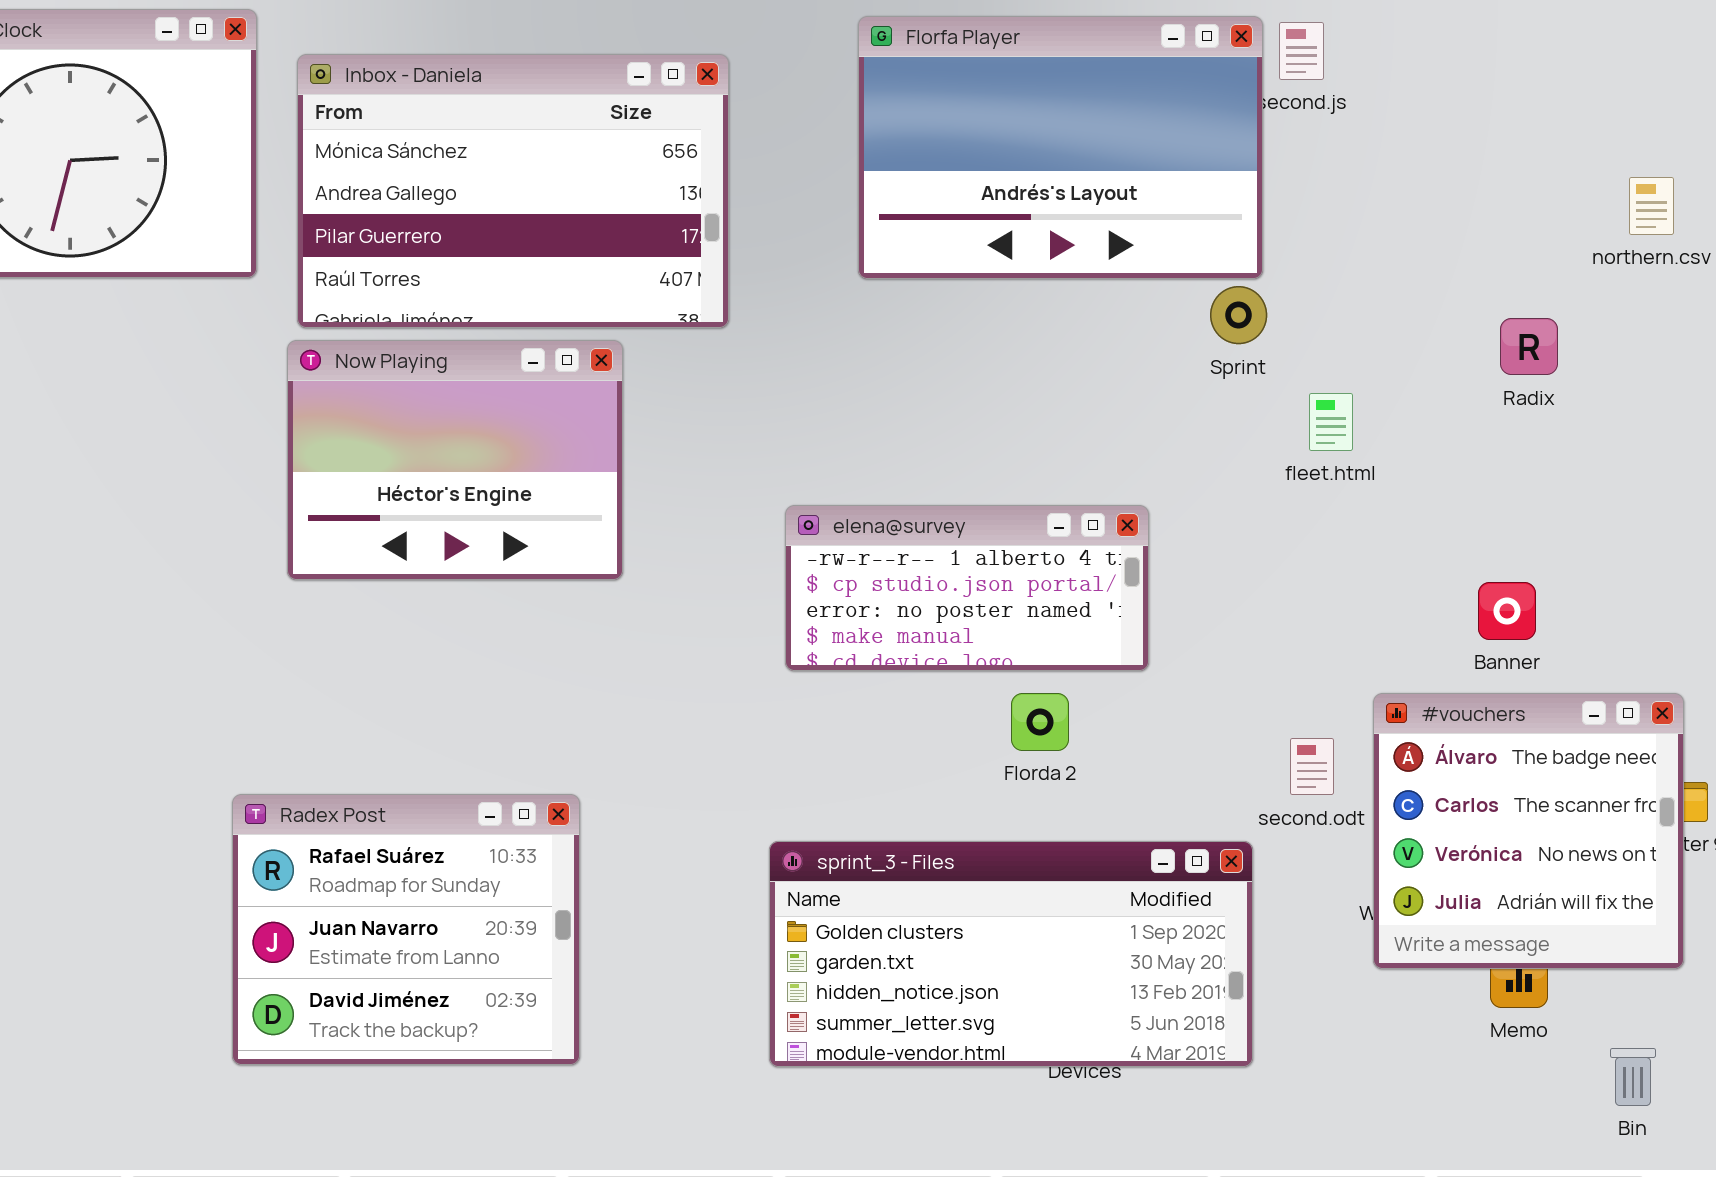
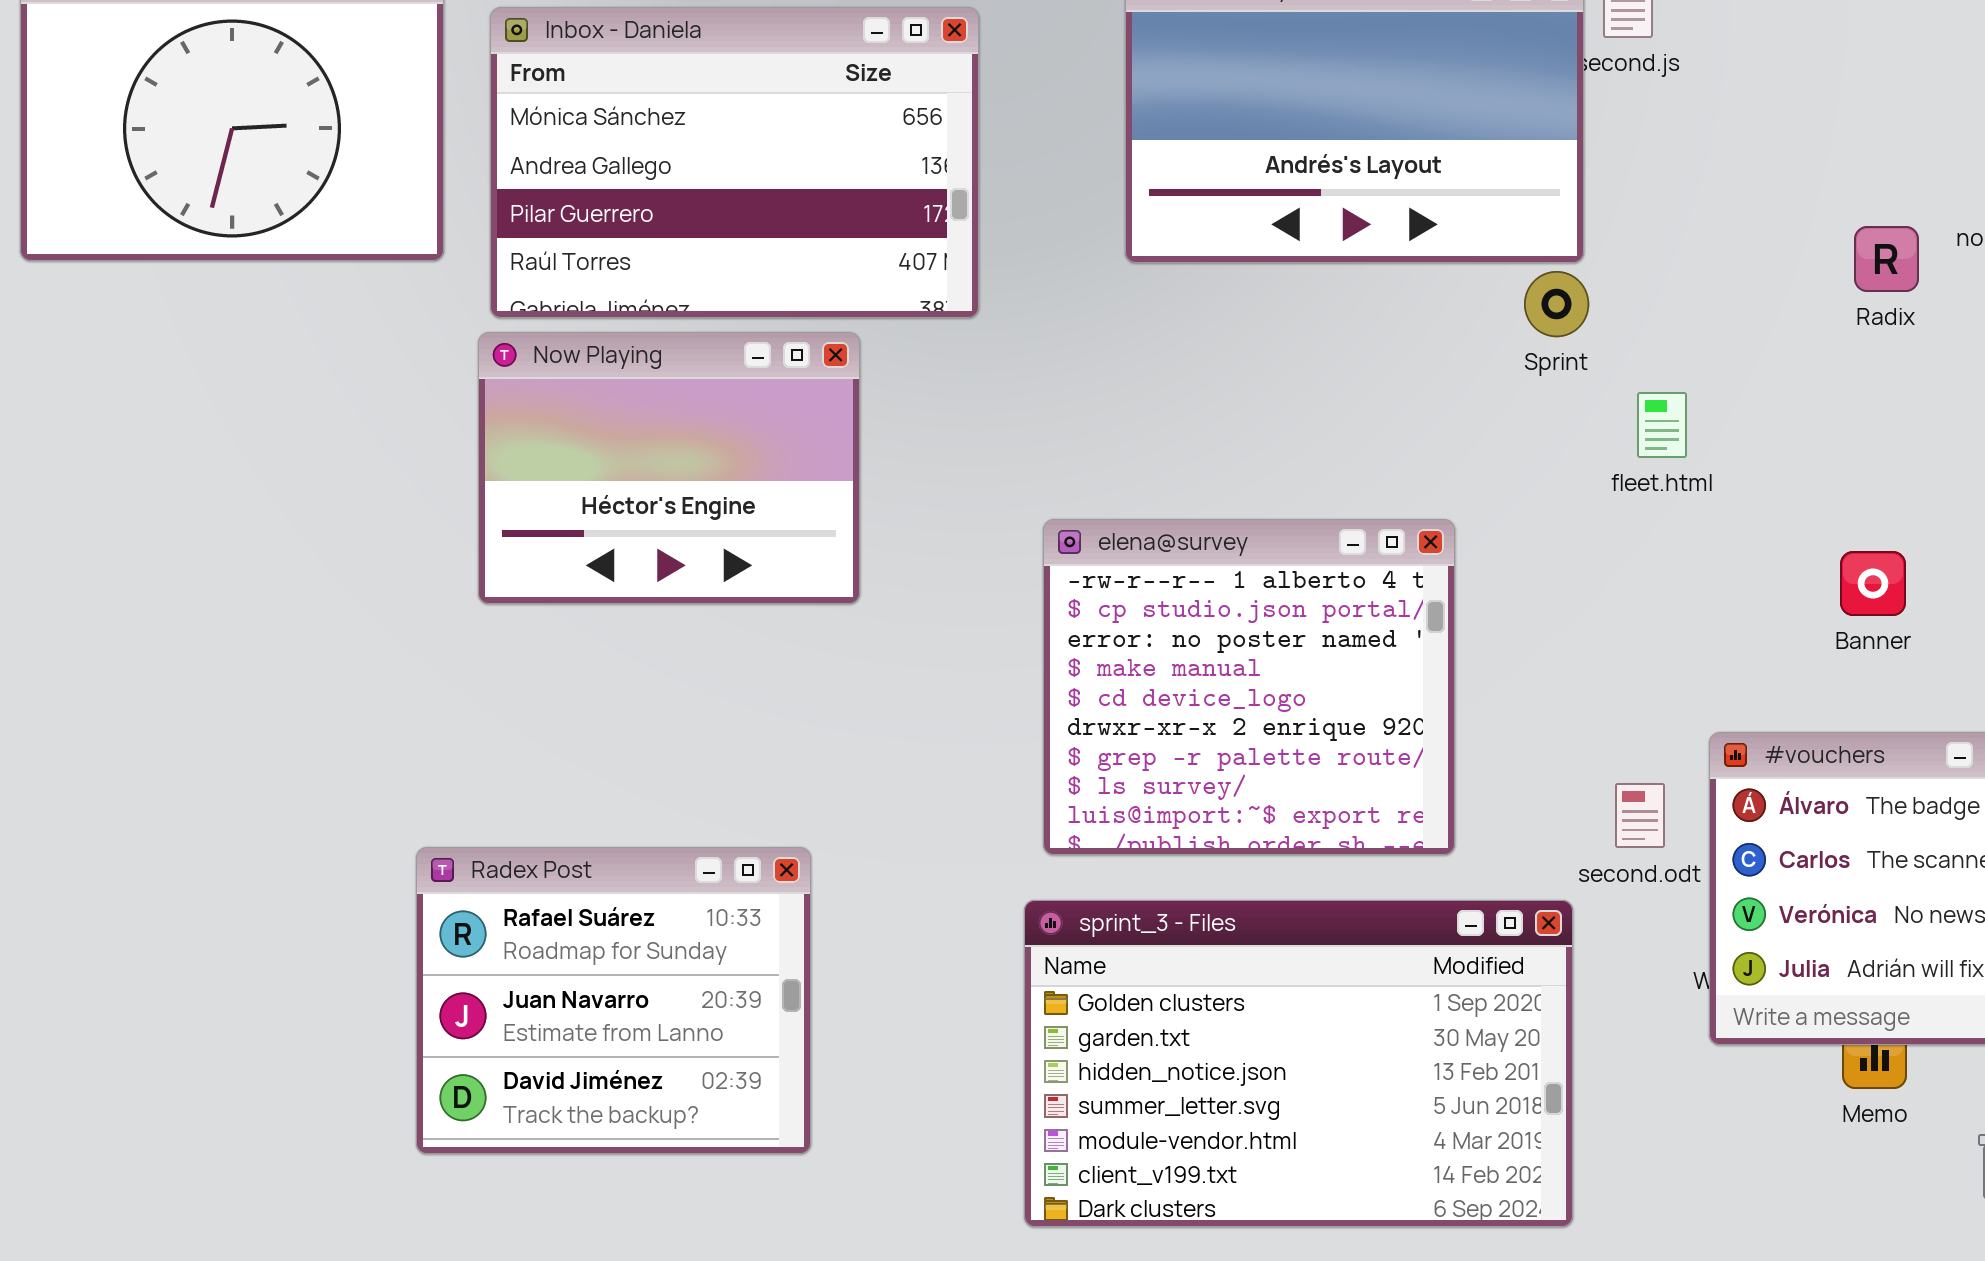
Radix: [1500,318,1558,375] -> [1854,226,1919,292], moved
elena@survey: [785,505,1149,671] -> [1043,519,1455,855], resized
Banner: [1478,582,1536,640] -> [1840,551,1906,616], moved
sprint_3 - Files: [769,841,1253,1067] -> [1024,900,1573,1227], resized

